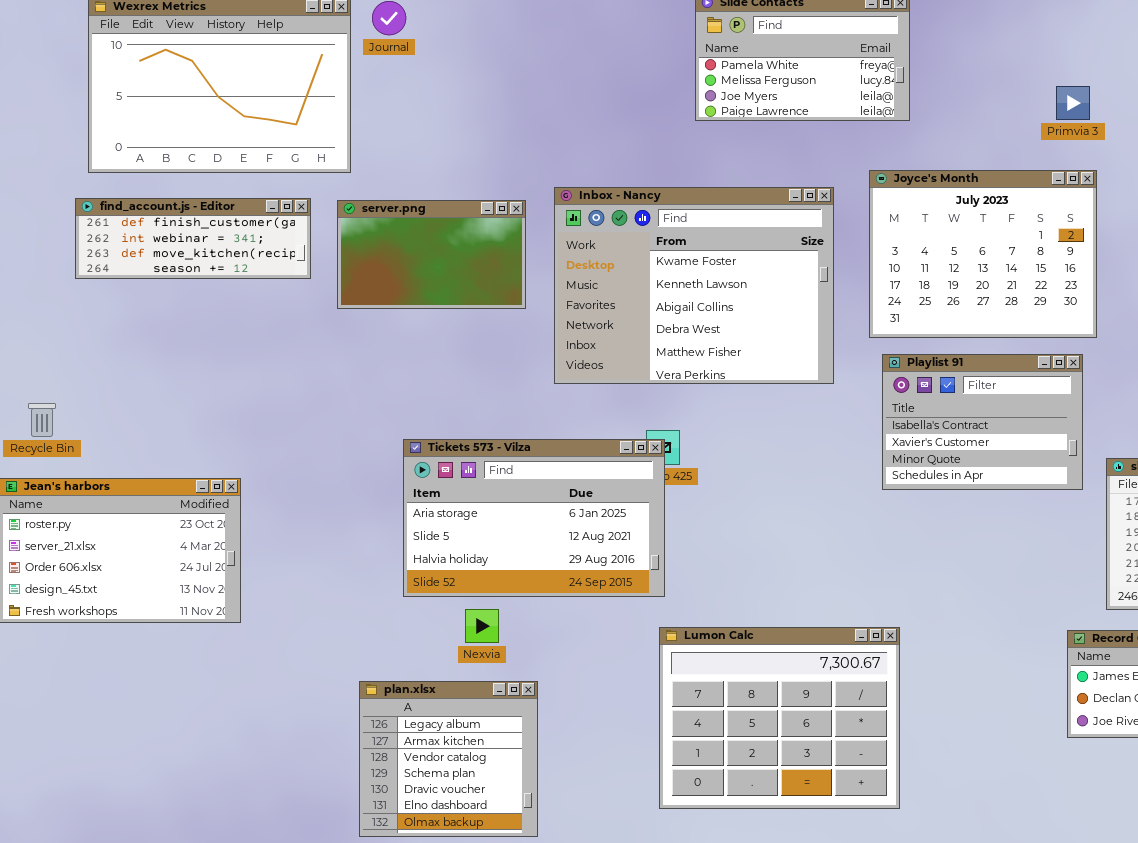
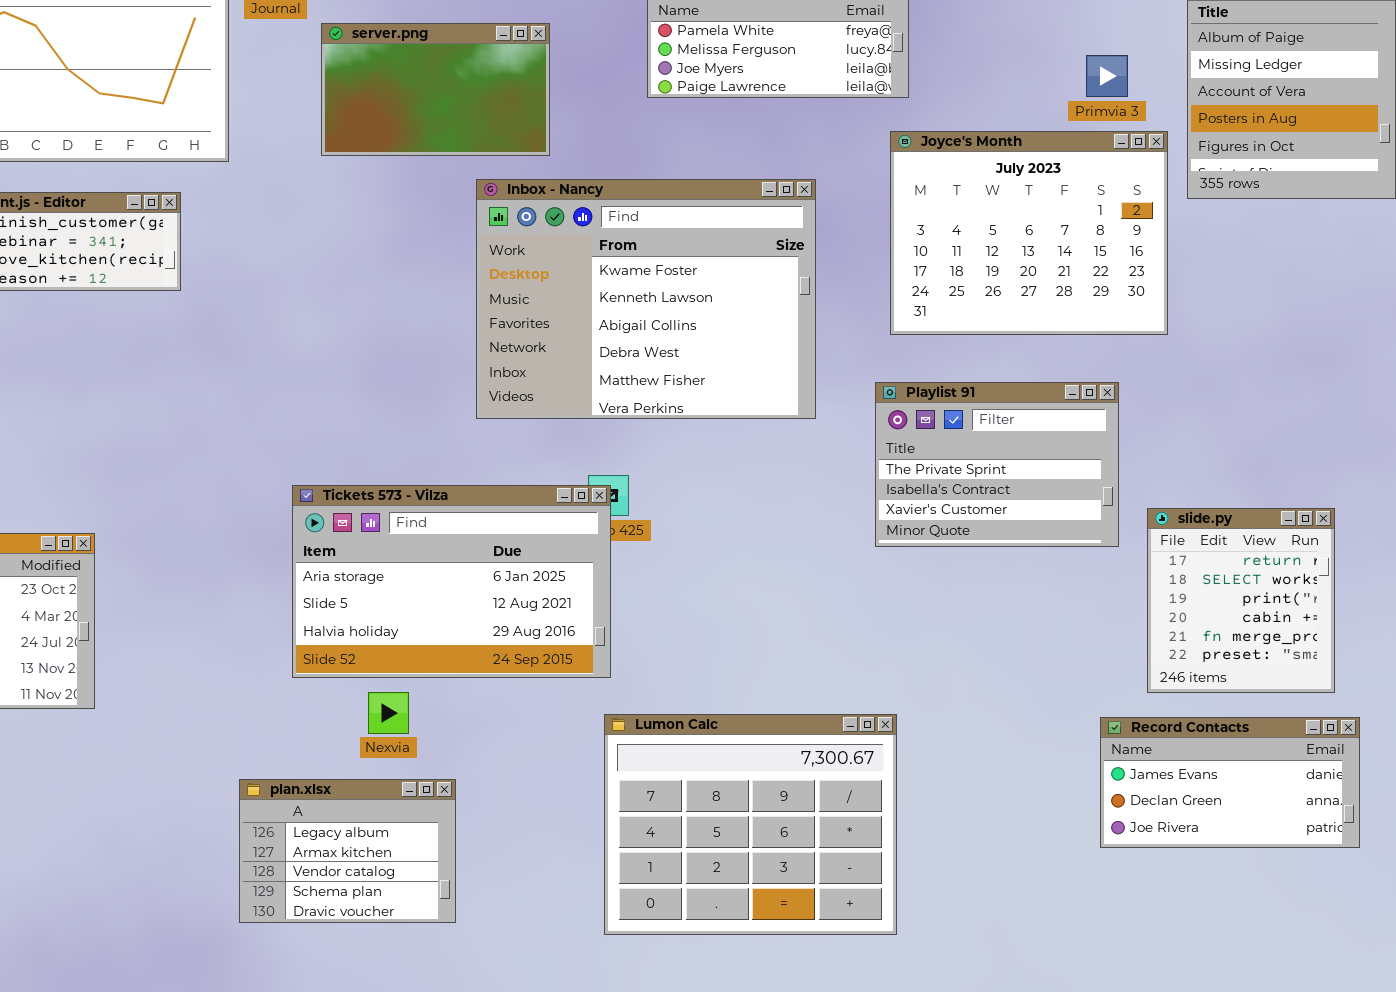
Joyce's Month: [869,170,1097,338] -> [890,131,1168,335], moved
server.png: [337,200,526,309] -> [321,23,550,156], moved
Playlist 91: [882,354,1083,490] -> [875,382,1119,547], scrolled up 1 row
plan.xlsx: [359,681,538,837] -> [239,779,456,923], resized

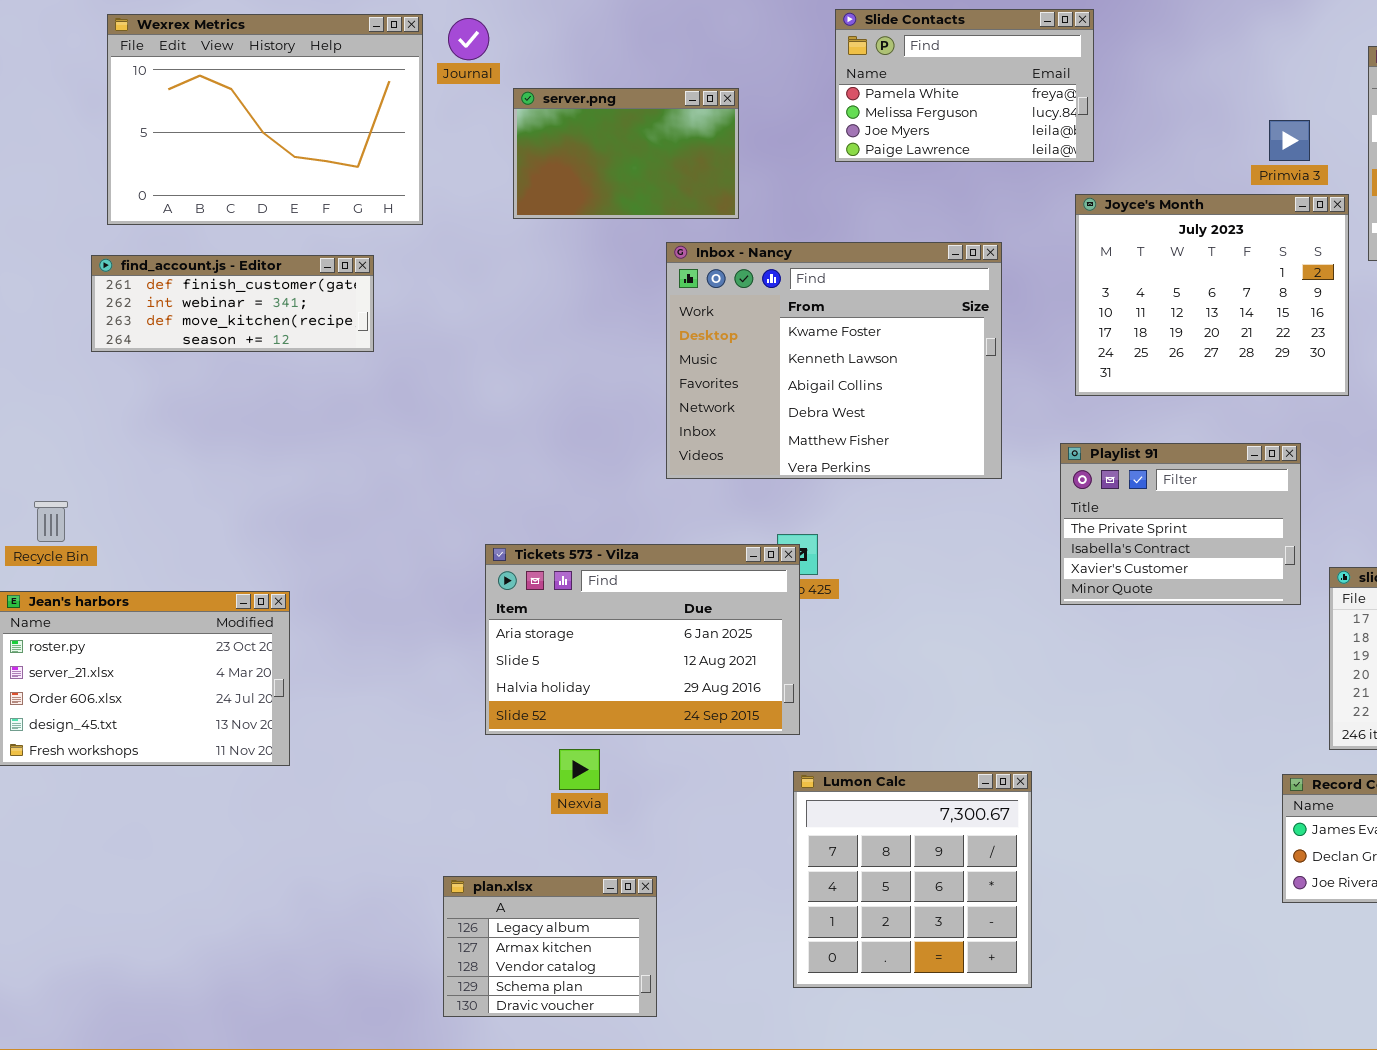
Lumon Calc: [604,714,897,935] -> [793,771,1032,988], resized
plan.xlsx: [239,779,456,923] -> [443,876,657,1017], moved

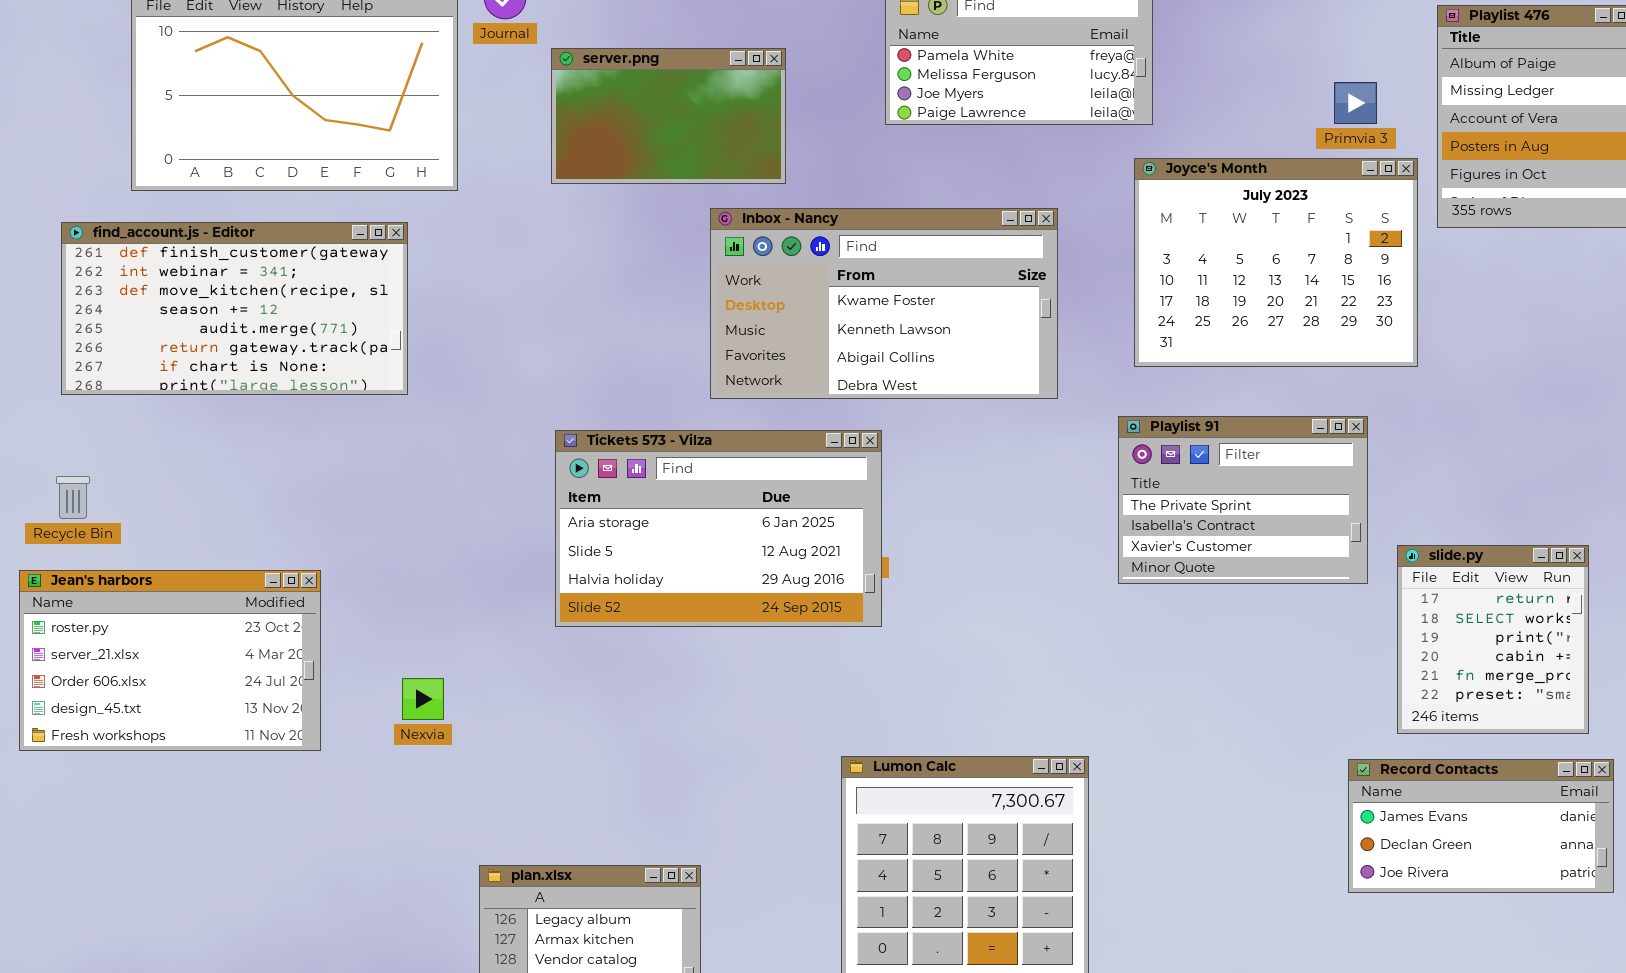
Inbox - Nancy: [666,242,1002,479] -> [710,208,1058,399], resized
find_account.js - Editor: [91,255,374,352] -> [61,222,408,395], resized
Tickets 573 - Vilza: [485,544,800,735] -> [555,430,882,627], moved
Nexvia: [559,749,600,790] -> [402,678,444,720], moved

